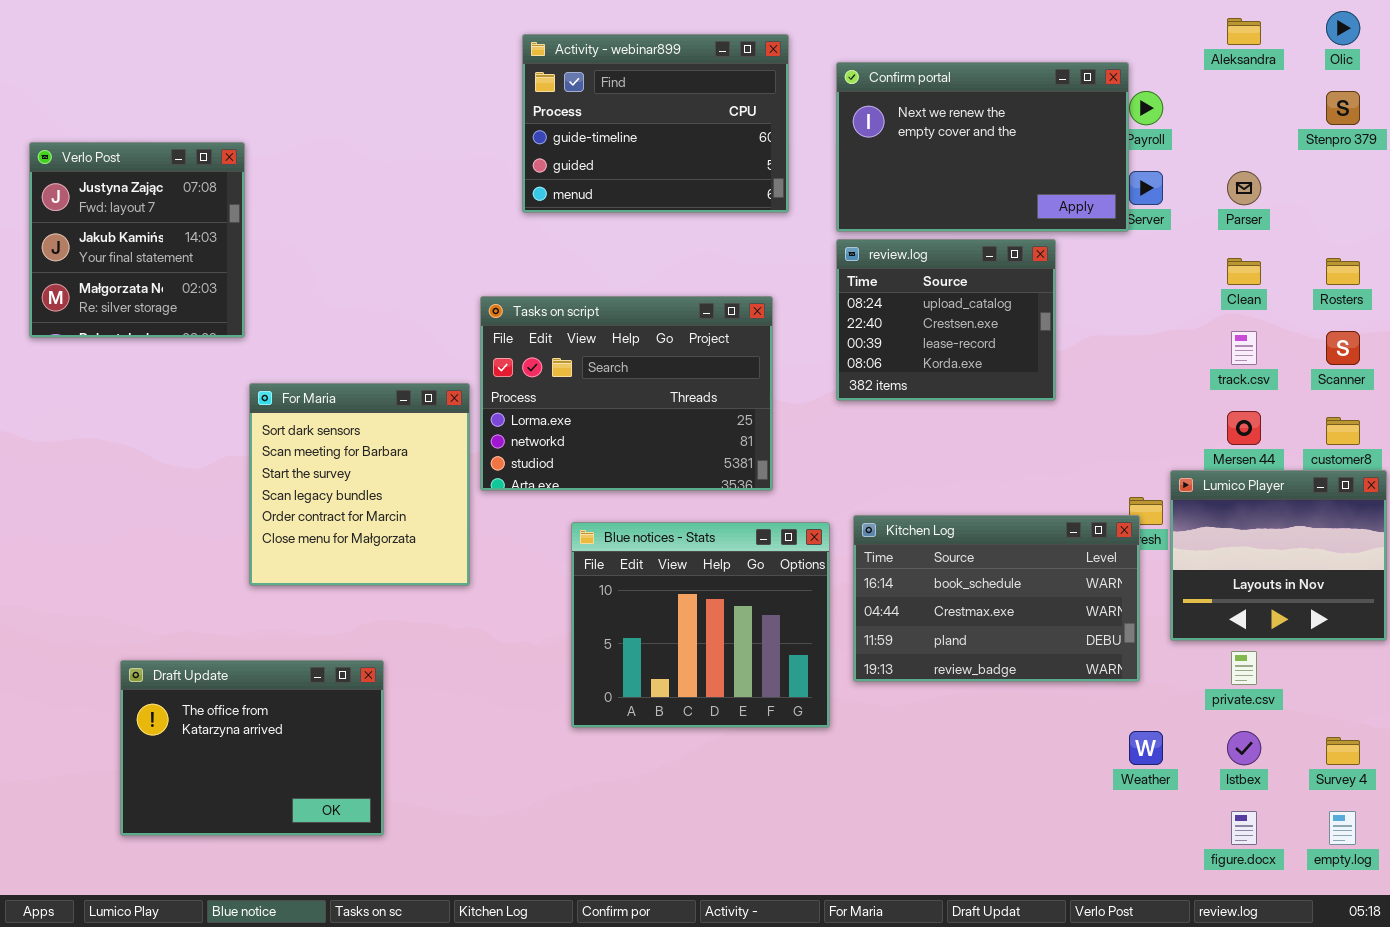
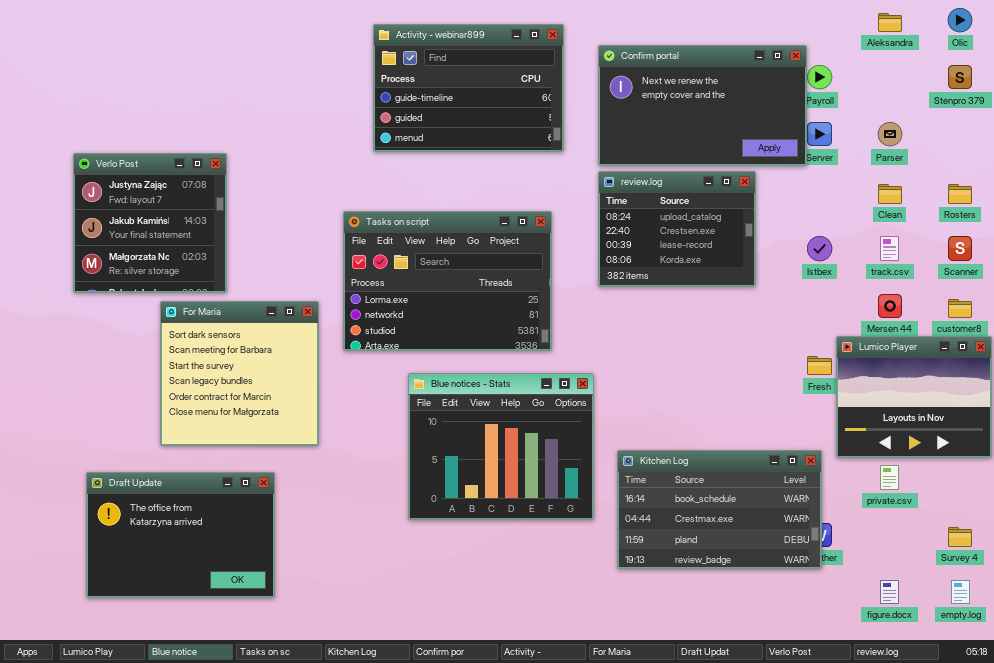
Verlo Post: [29,142,245,338] -> [73,153,227,293], moved
For Maria: [249,383,470,586] -> [160,301,319,446], moved
Kitchen Log: [853,515,1140,682] -> [617,450,822,569], moved
Istbex: [1227,731,1261,765] -> [807,236,832,261], moved

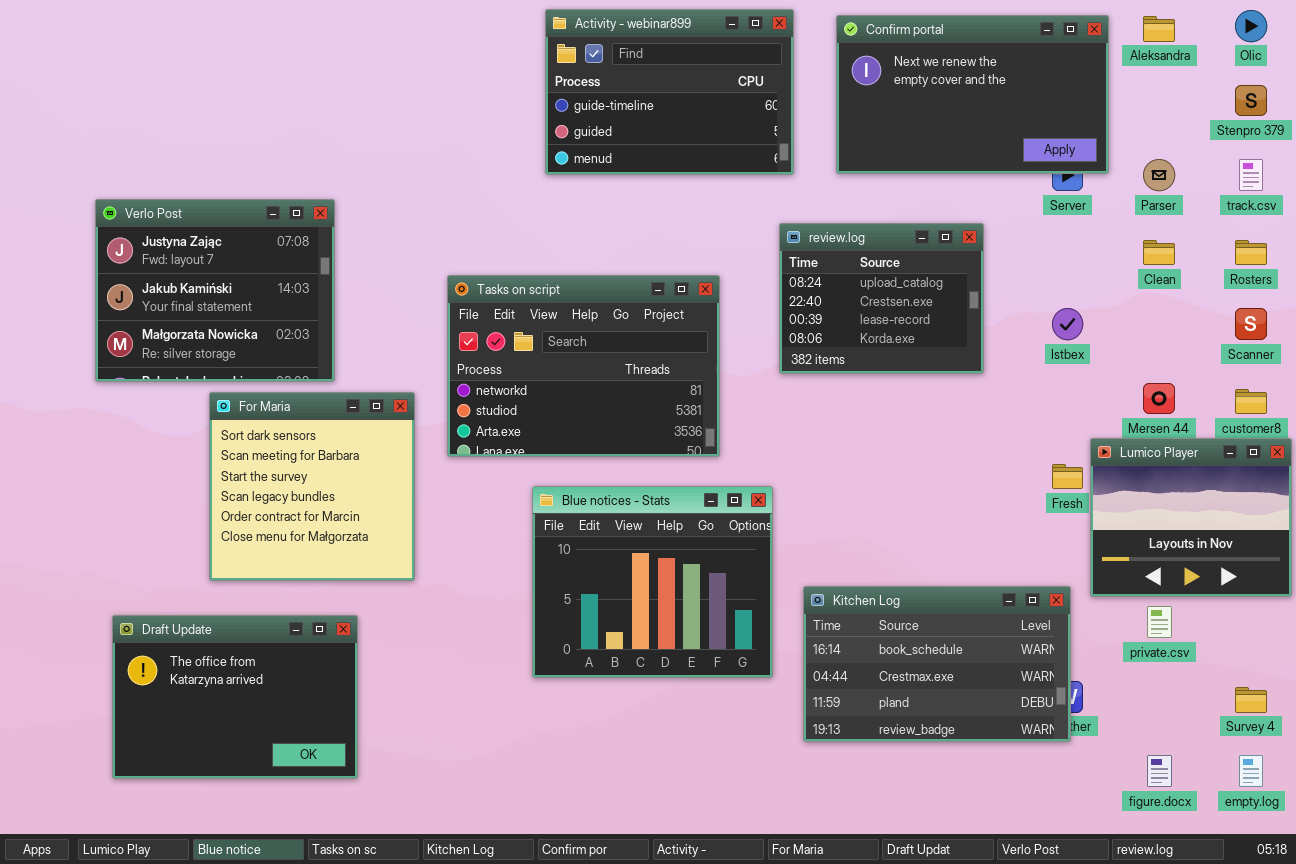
Activity - webinar899: [373,24,564,152] -> [545,9,794,175], moved
Confirm portal: [598,45,807,166] -> [836,15,1109,174], moved
Verlo Post: [73,153,227,293] -> [95,199,335,382], resized
Tasks on script: [343,211,552,351] -> [447,275,720,457], scrolled down 1 row
track.csv: [880,236,899,261] -> [1239,159,1263,191], moved

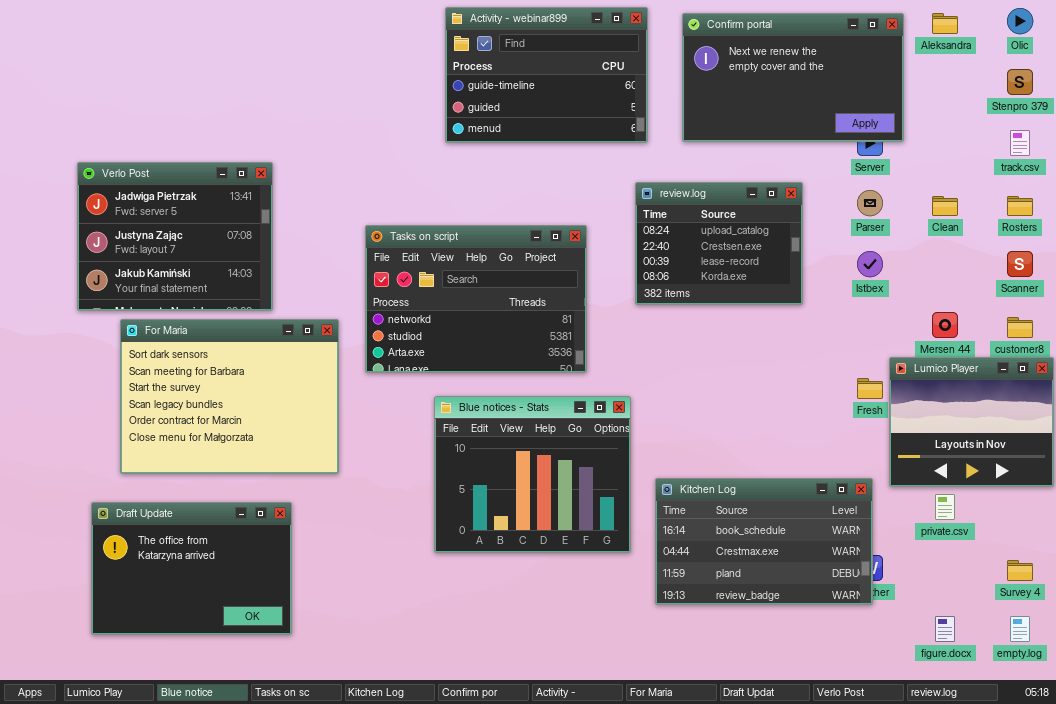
Parser: [1143,159,1175,191] -> [857,190,883,216], moved
Verlo Post: [95,199,335,382] -> [77,162,273,311], scrolled up 1 row
For Maria: [209,392,415,581] -> [120,319,339,474], resized

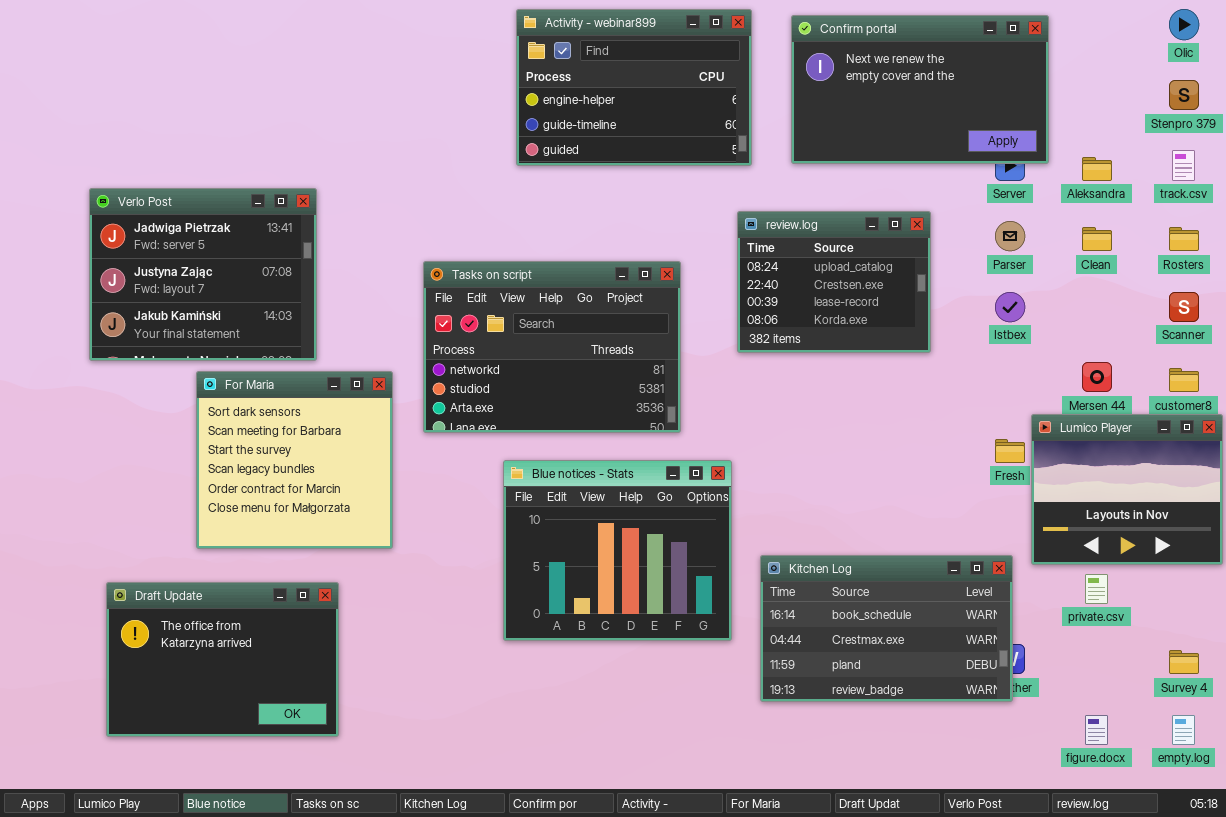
Activity - webinar899: [445,7,648,143] -> [516,9,752,166], scrolled up 1 row
Aleksandra: [932,13,958,34] -> [1082,157,1112,181], moved
For Maria: [120,319,339,474] -> [196,371,393,549], resized

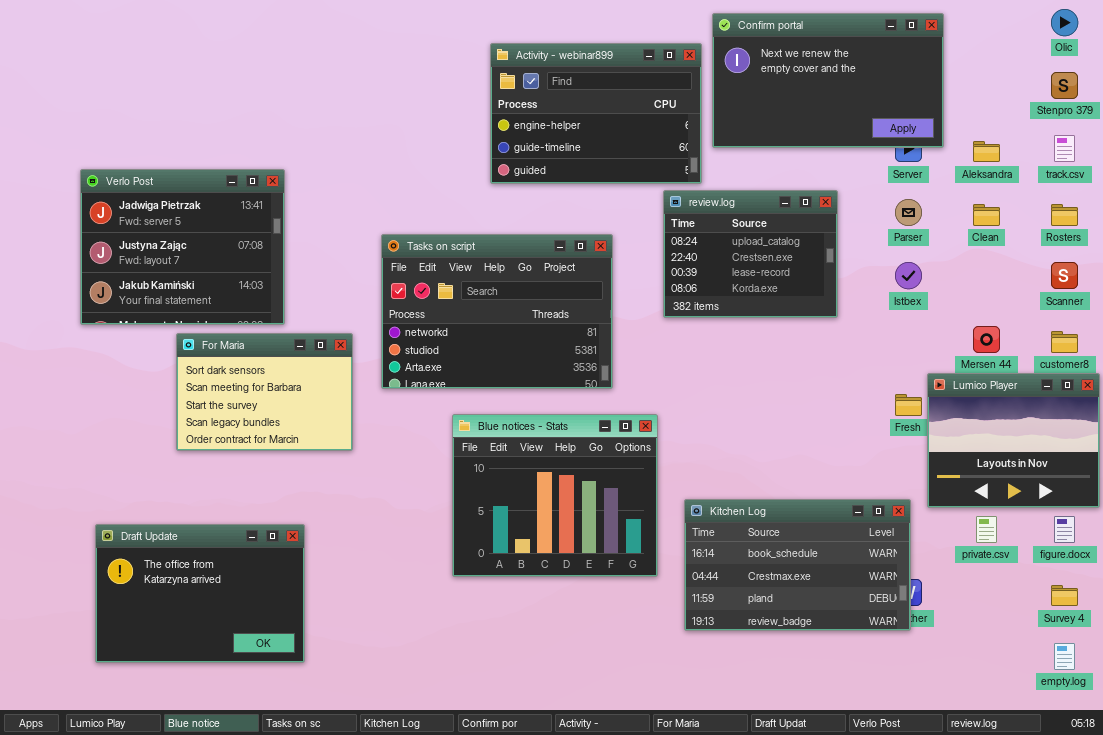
Activity - webinar899: [516,9,752,166] -> [490,43,702,184], moved
For Maria: [196,371,393,549] -> [176,333,353,451], resized
figure.docx: [1085,715,1108,745] -> [1054,516,1075,543], moved

